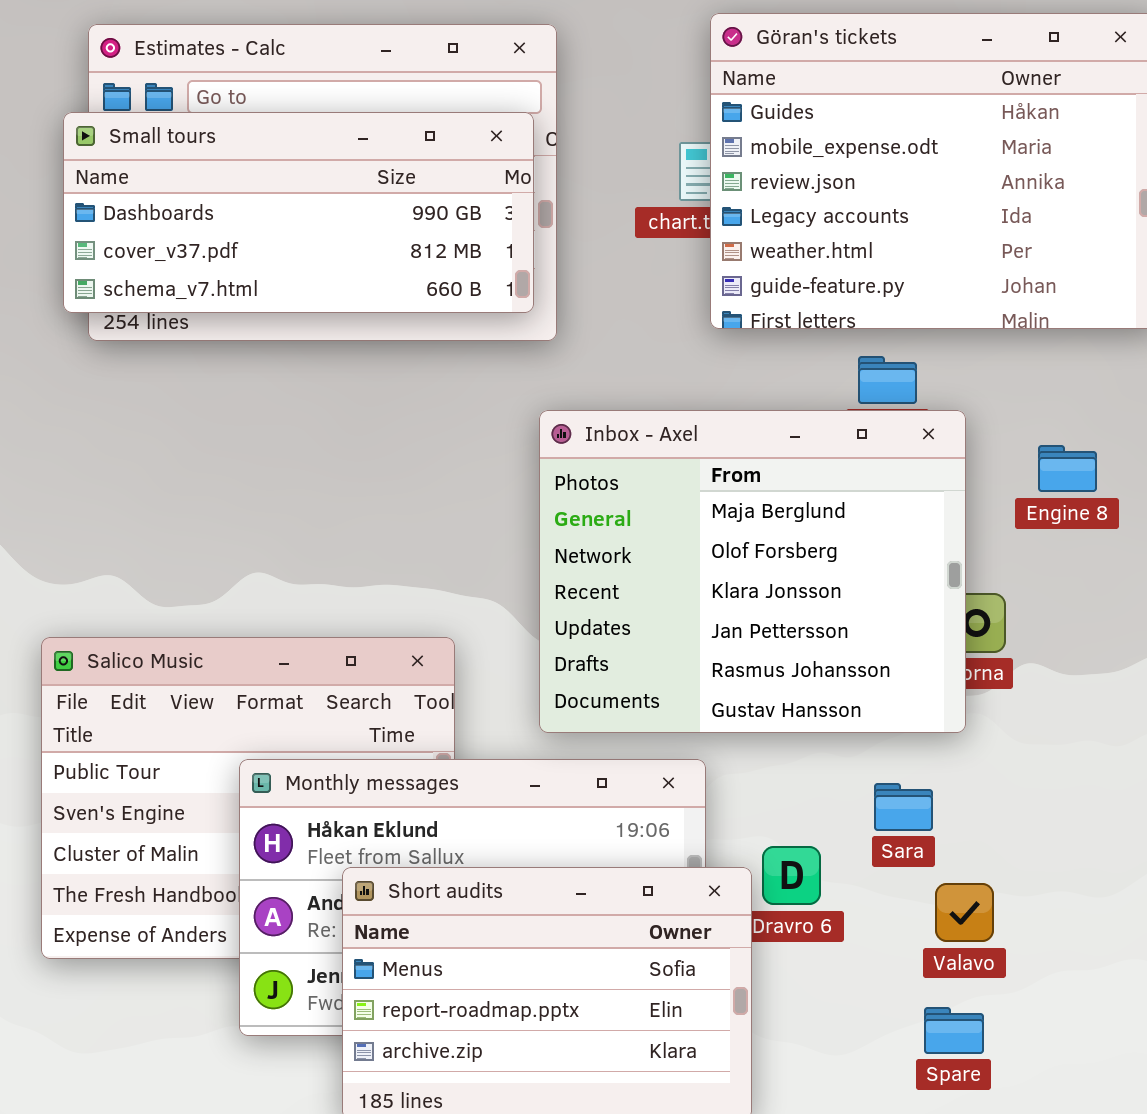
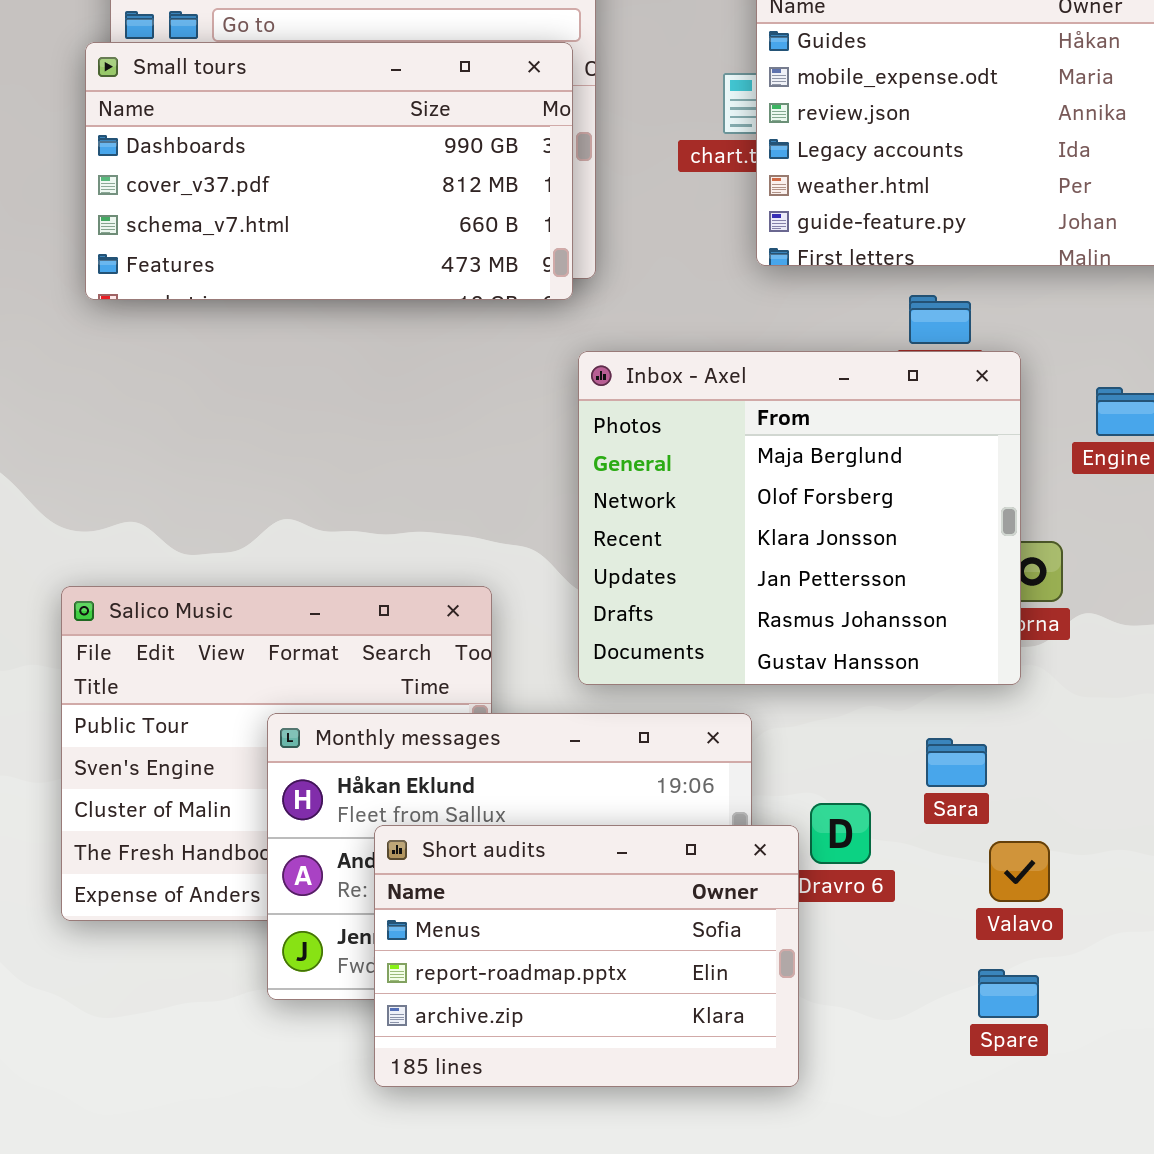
Small tours: [63,112,534,313] -> [85,42,573,300], resized

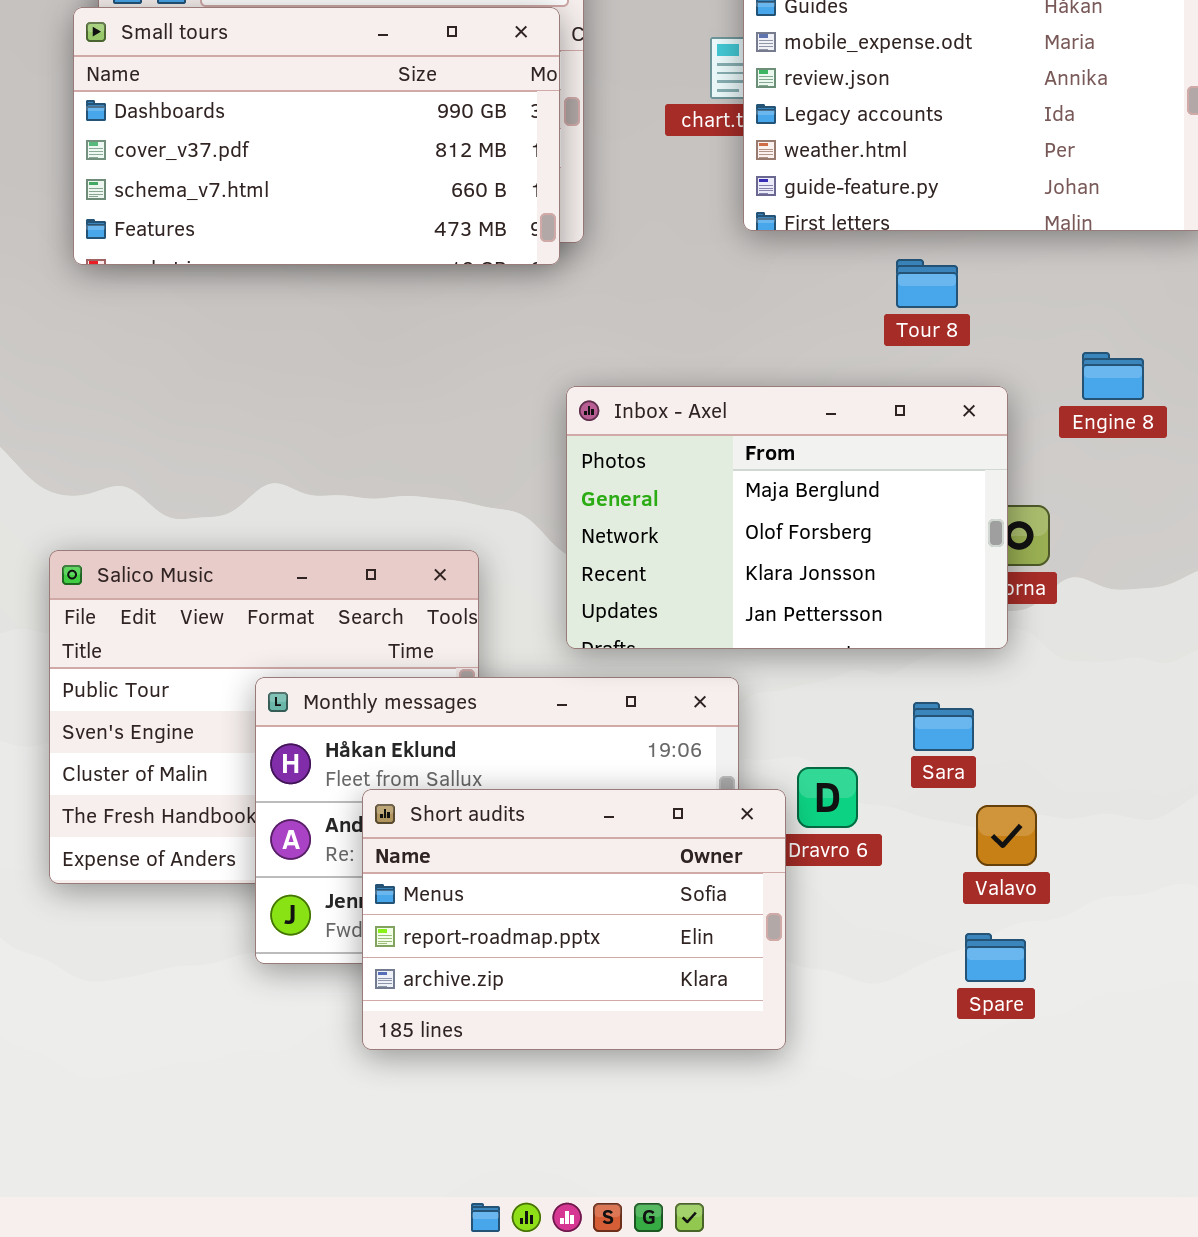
Inbox - Axel: [578,351,1021,685] -> [566,386,1008,649], resized

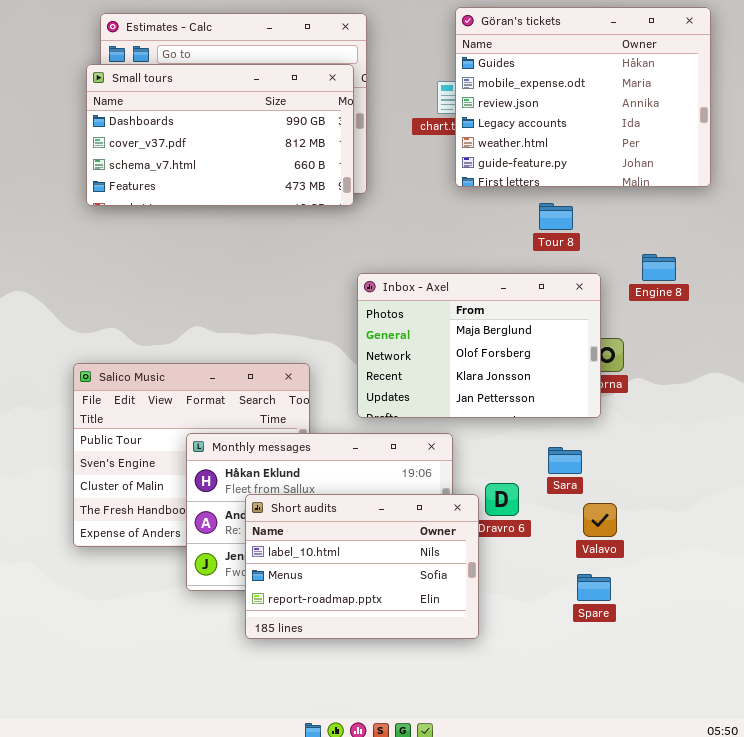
Short audits: [362,789,786,1050] -> [245,494,479,639], scrolled up 1 row

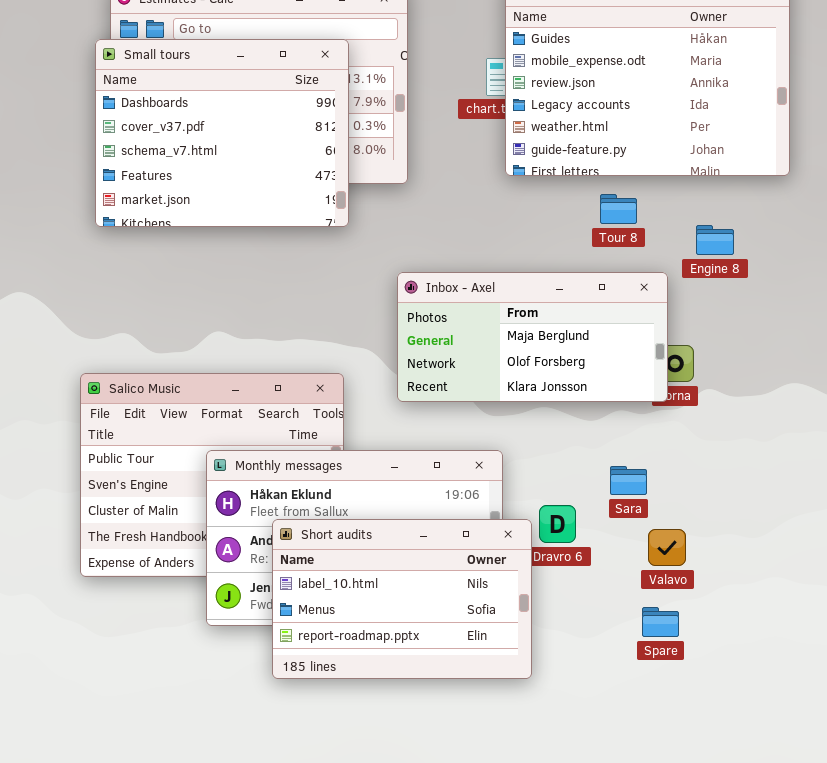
Small tours: [86,64,354,206] -> [95,39,349,227], resized
Engine 8: [642,254,676,281] -> [696,225,734,255], moved
Inbox - Axel: [357,273,601,418] -> [397,272,668,402], resized

